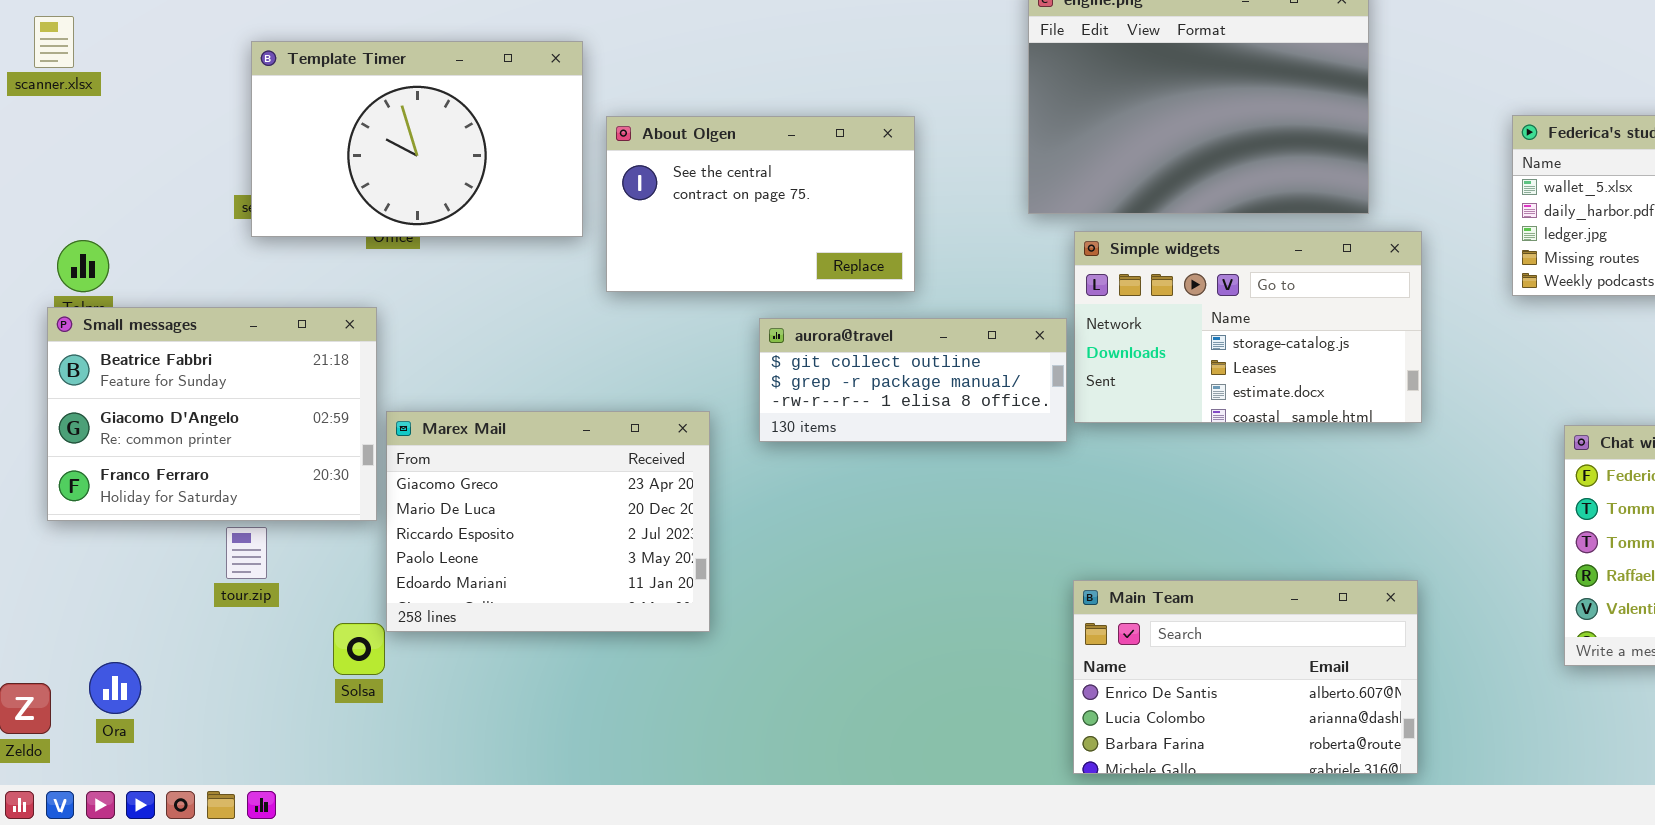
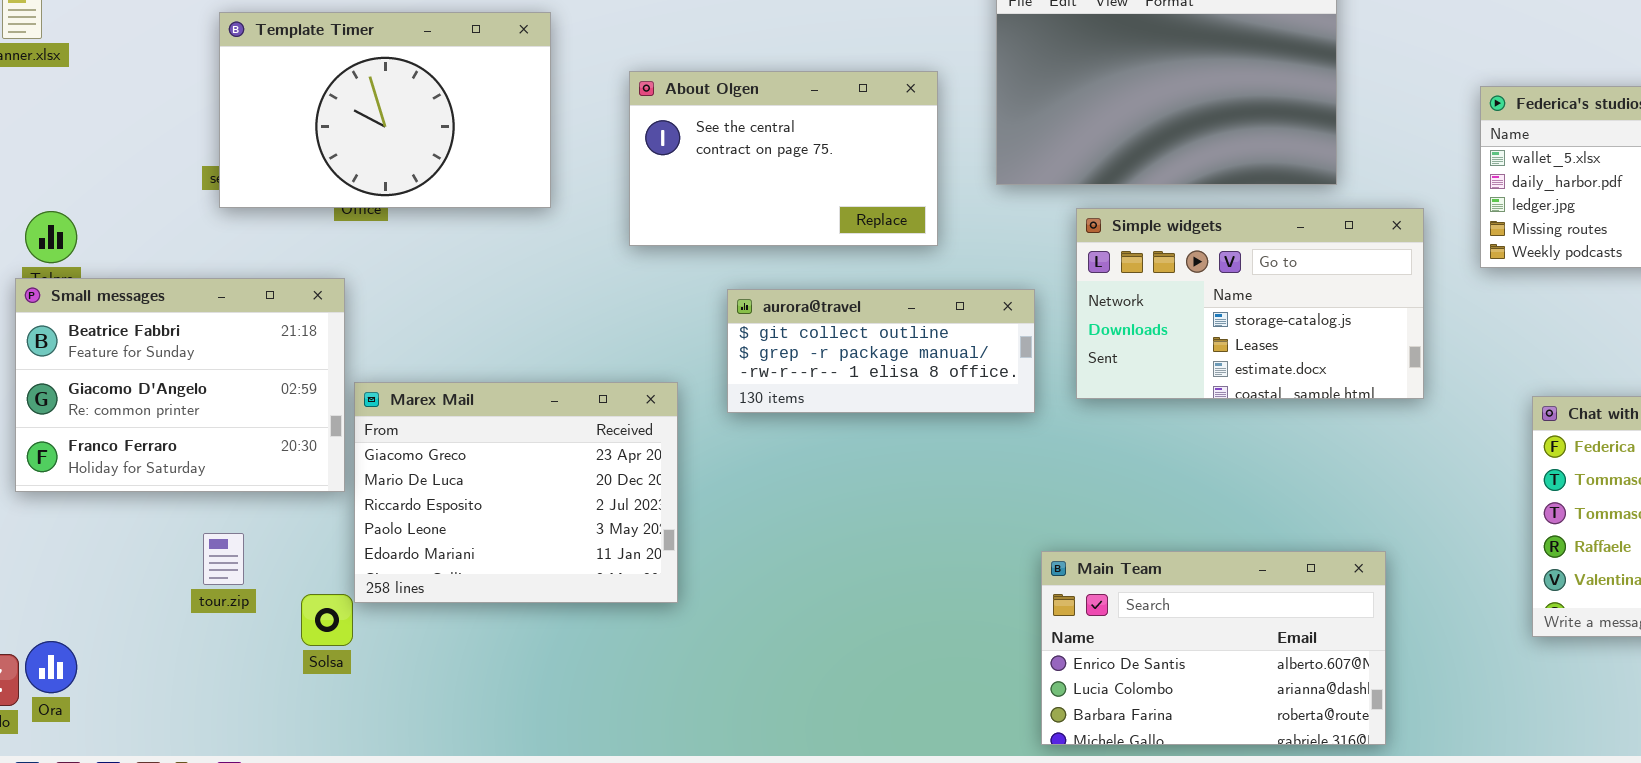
About Olgen: [606,116,915,292] -> [629,71,938,246], moved
Simple widgets: [1074,231,1422,423] -> [1076,208,1424,399], moved
tour.zip: [226,527,267,579] -> [203,533,244,585], moved
Ora: [89,662,141,714] -> [25,641,77,693], moved

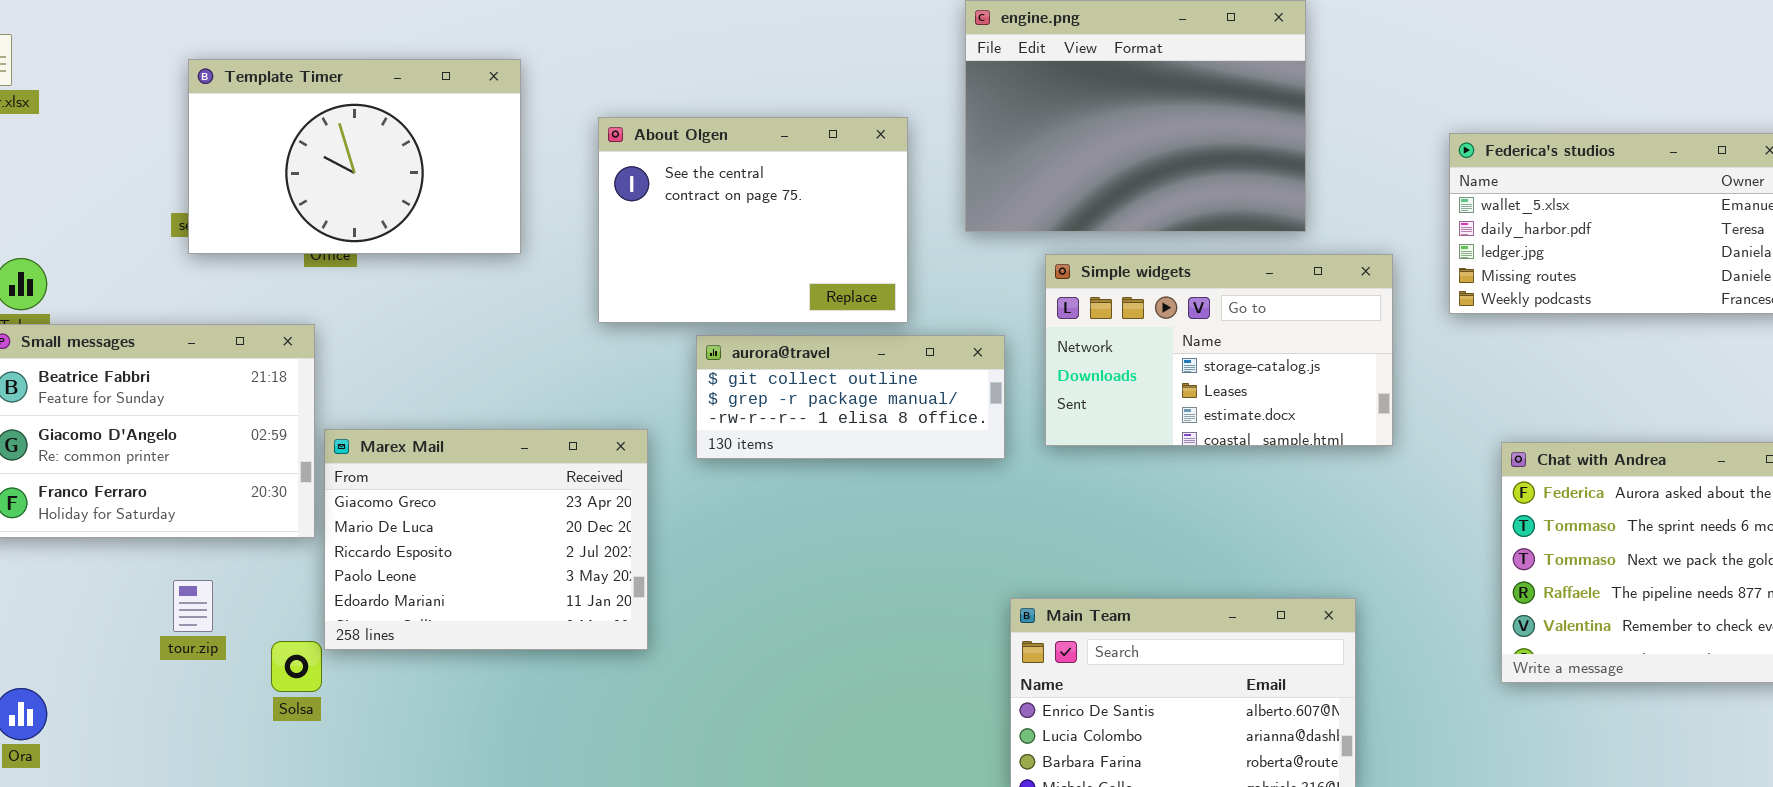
About Olgen: [629,71,938,246] -> [598,117,908,323], resized

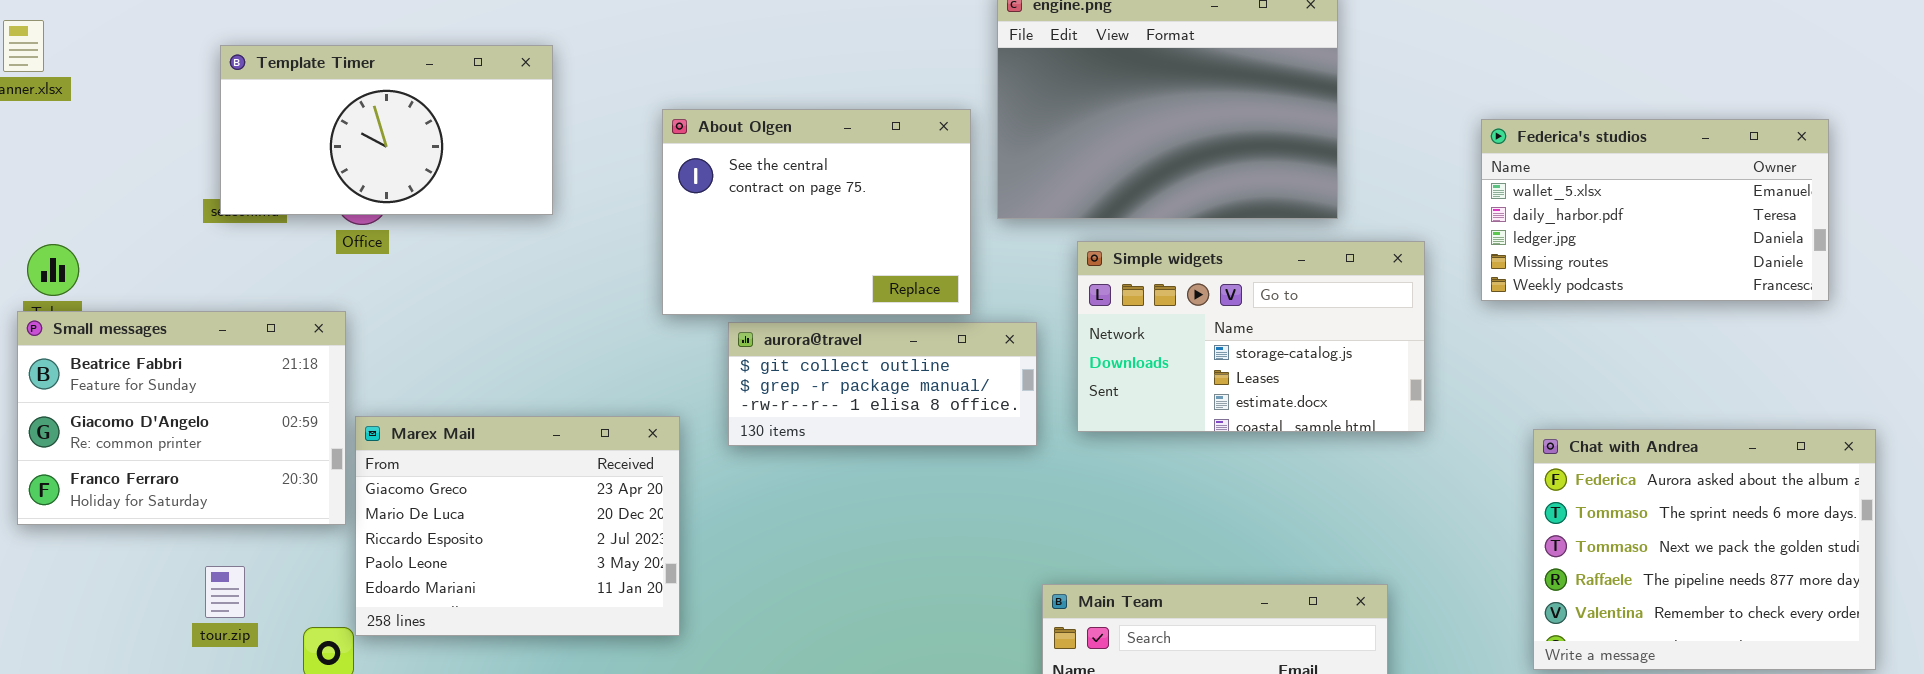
Template Timer: [188,59,521,254] -> [220,45,553,215], resized
About Olgen: [598,117,908,323] -> [662,109,971,315], moved

